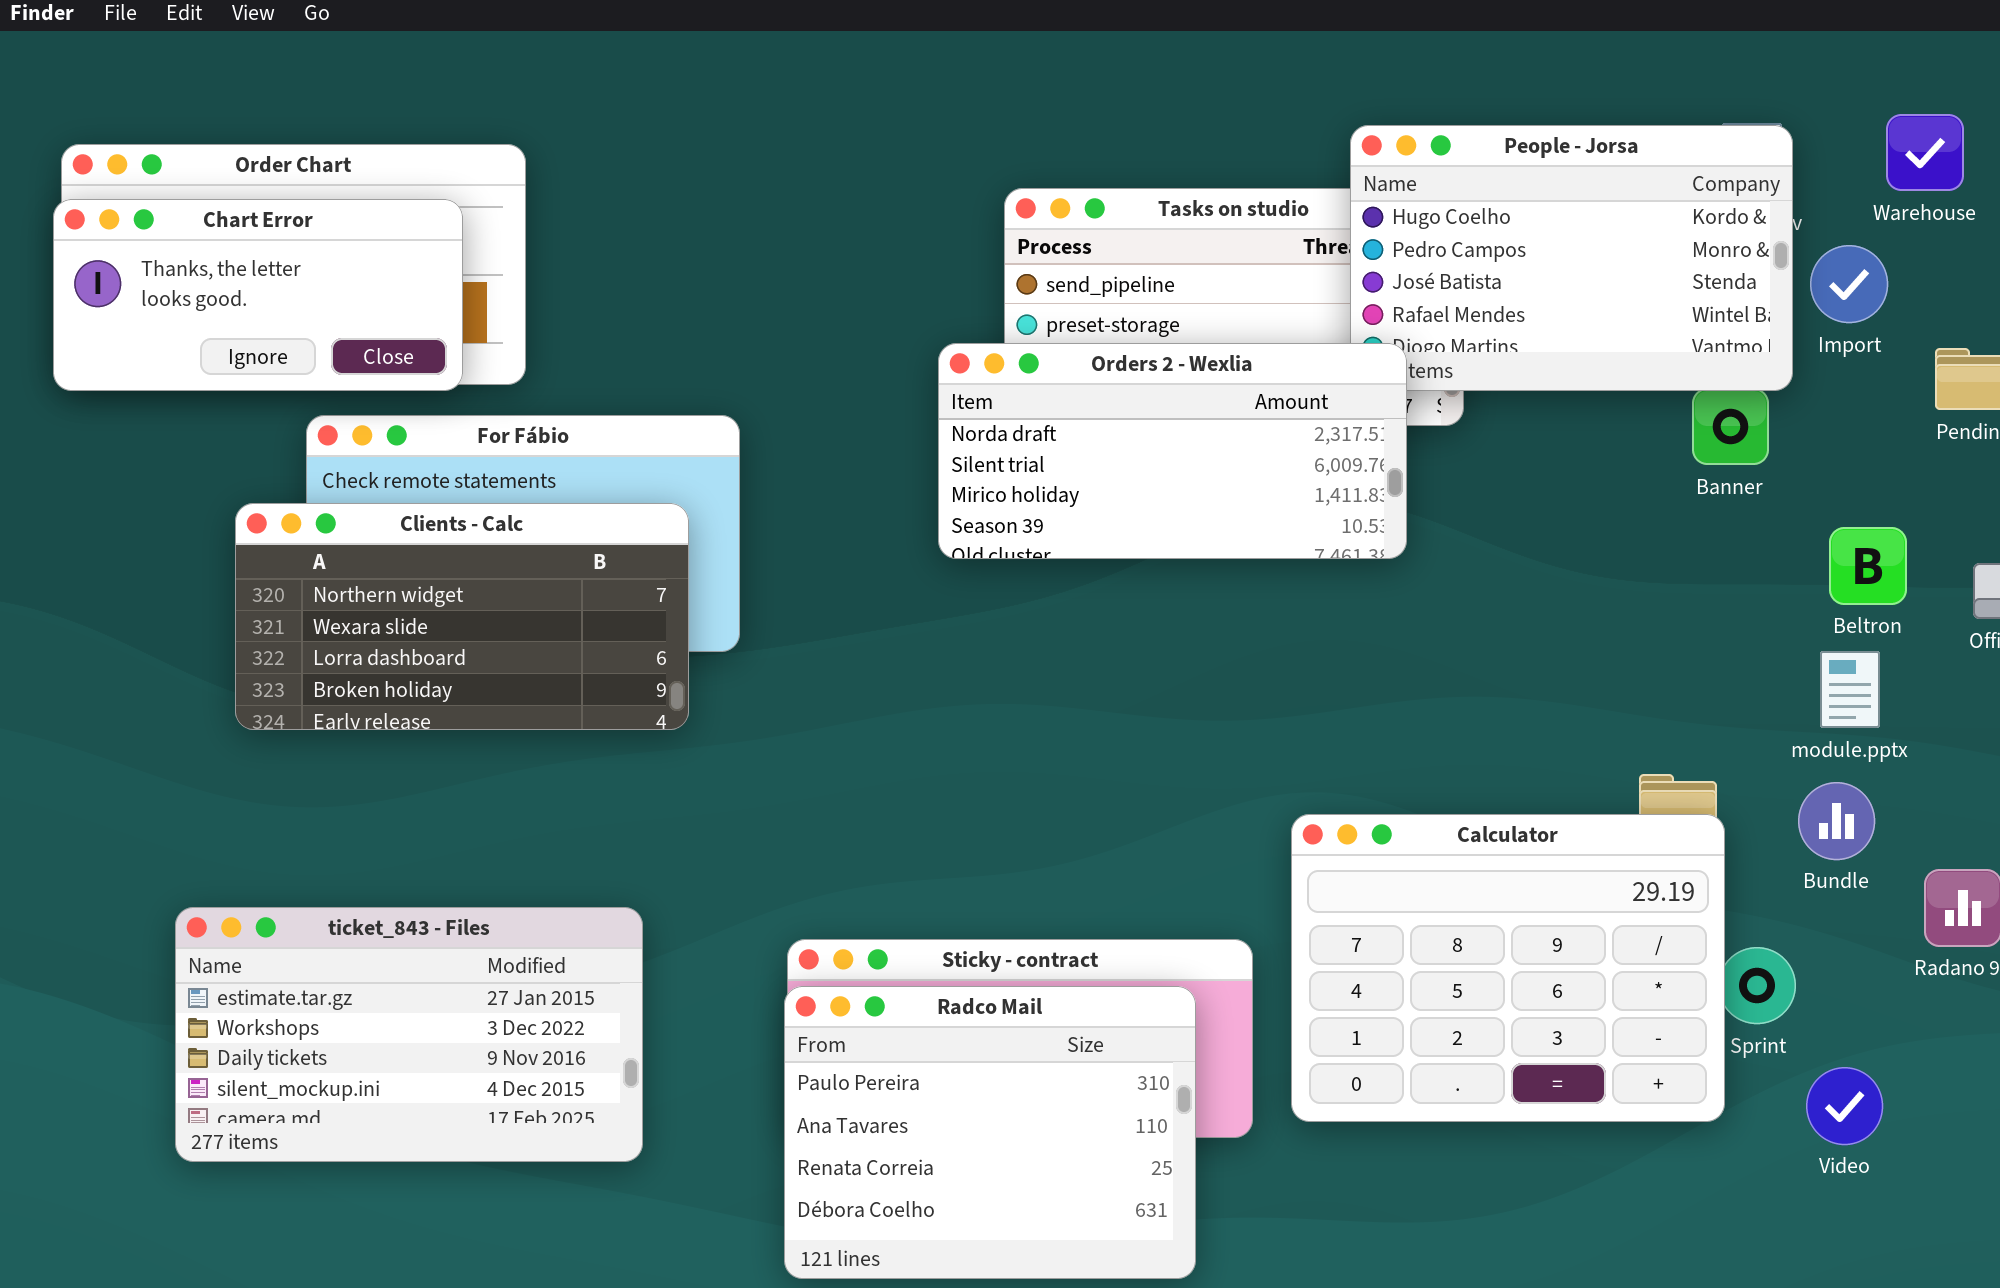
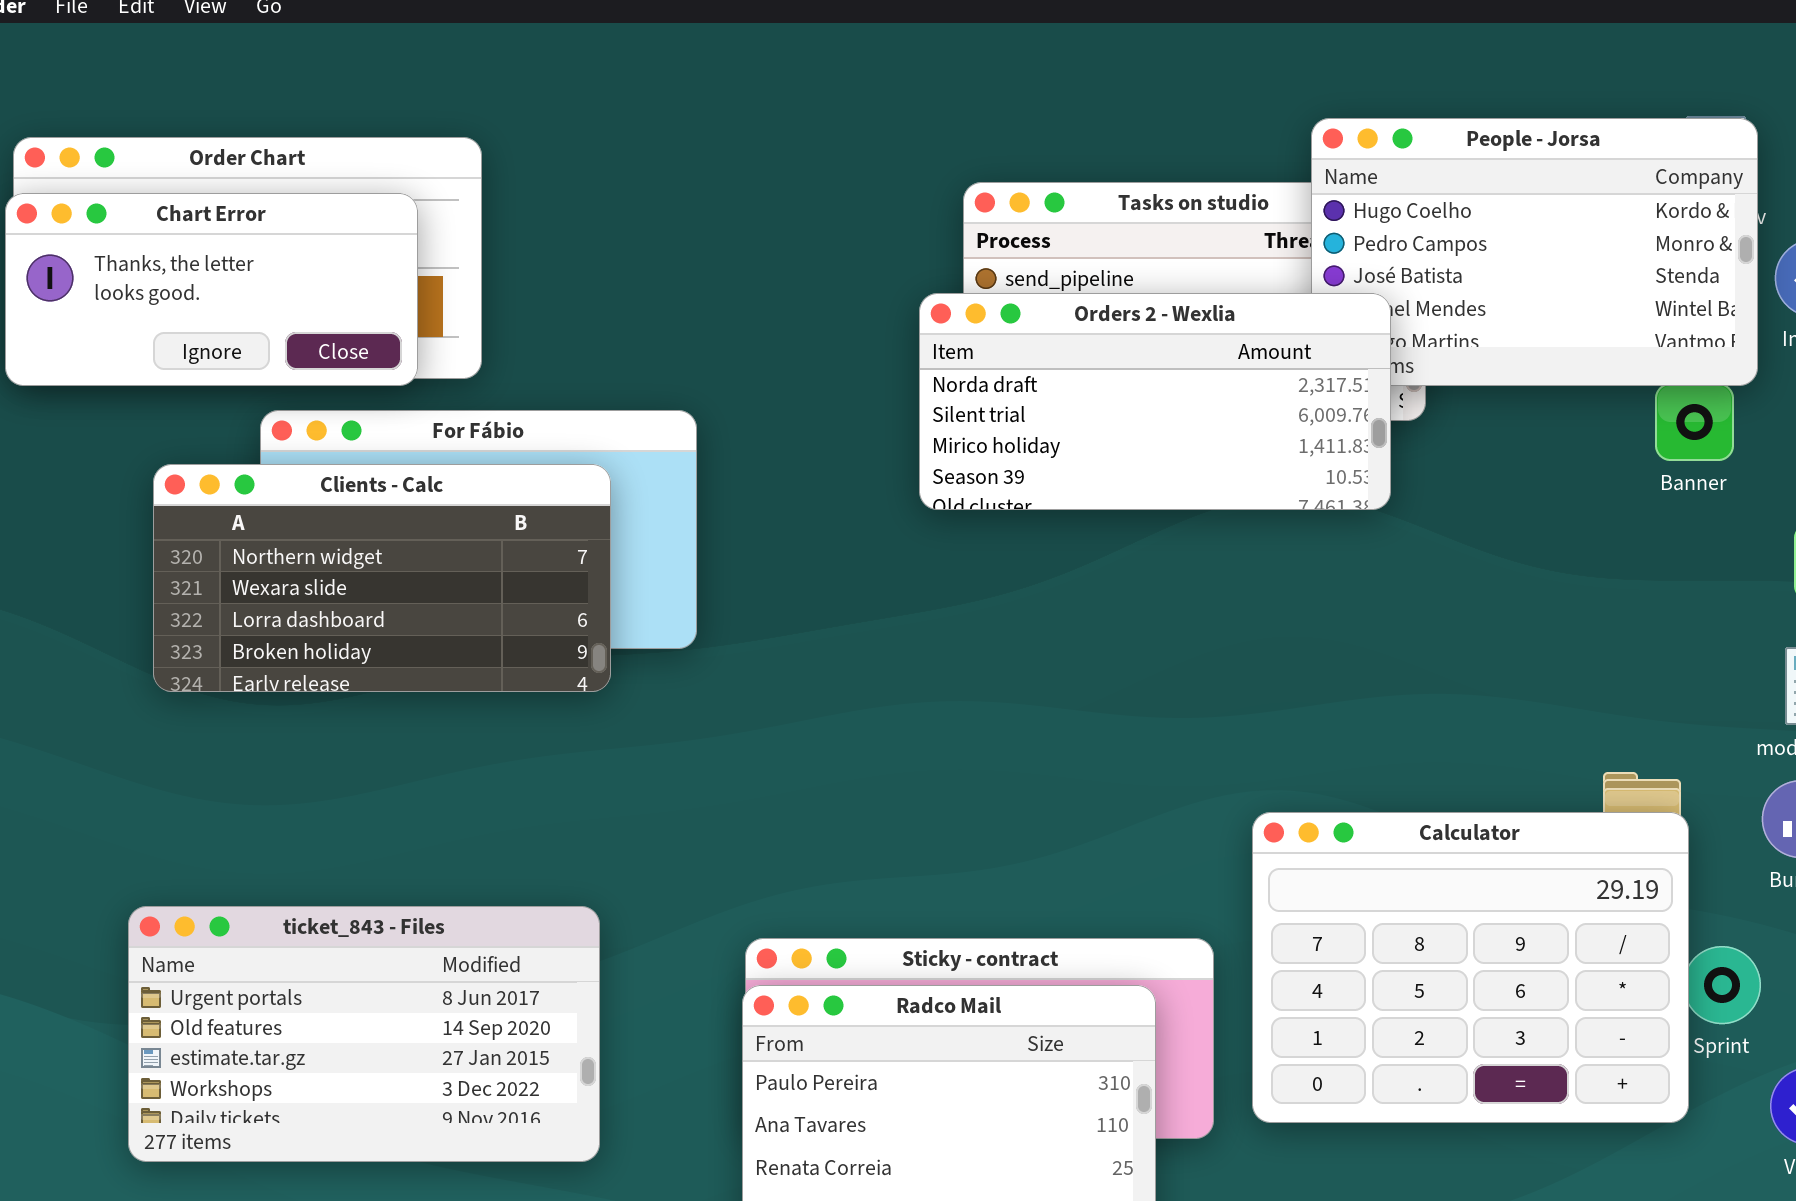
Orders 2 - Wexlia: [938,343,1407,559] -> [919,293,1391,510], moved
Clients - Calc: [235,503,689,730] -> [153,464,611,692], moved
ticket_843 - Files: [175,907,643,1162] -> [128,906,600,1162], scrolled up 2 rows

